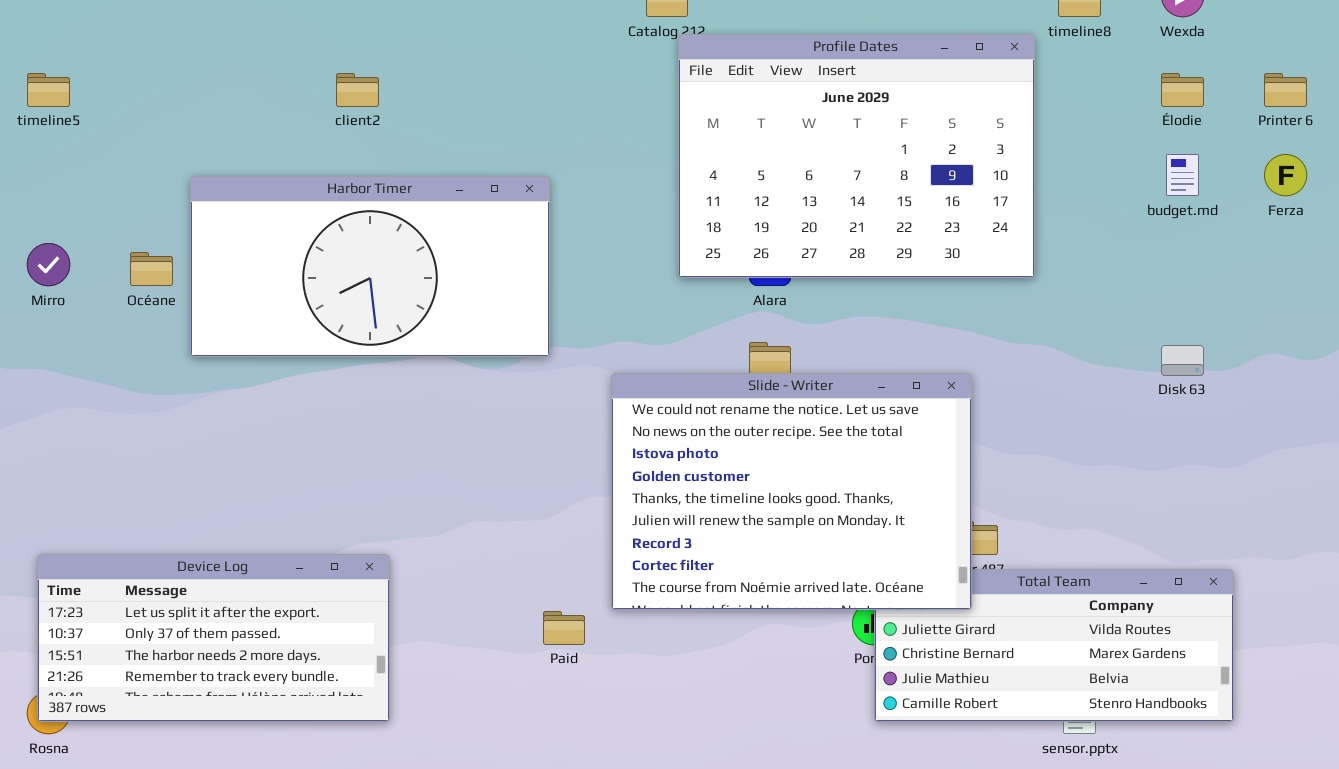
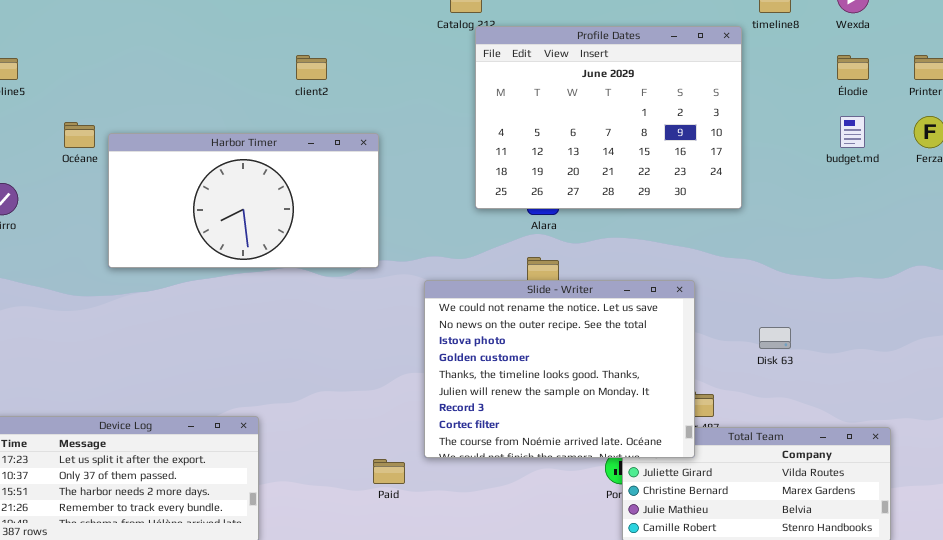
client2: [336,73,379,107] -> [296,55,327,80], moved
Océane: [130,252,173,286] -> [64,122,95,148], moved
Disk 63: [1161,345,1204,376] -> [759,327,791,349], moved

